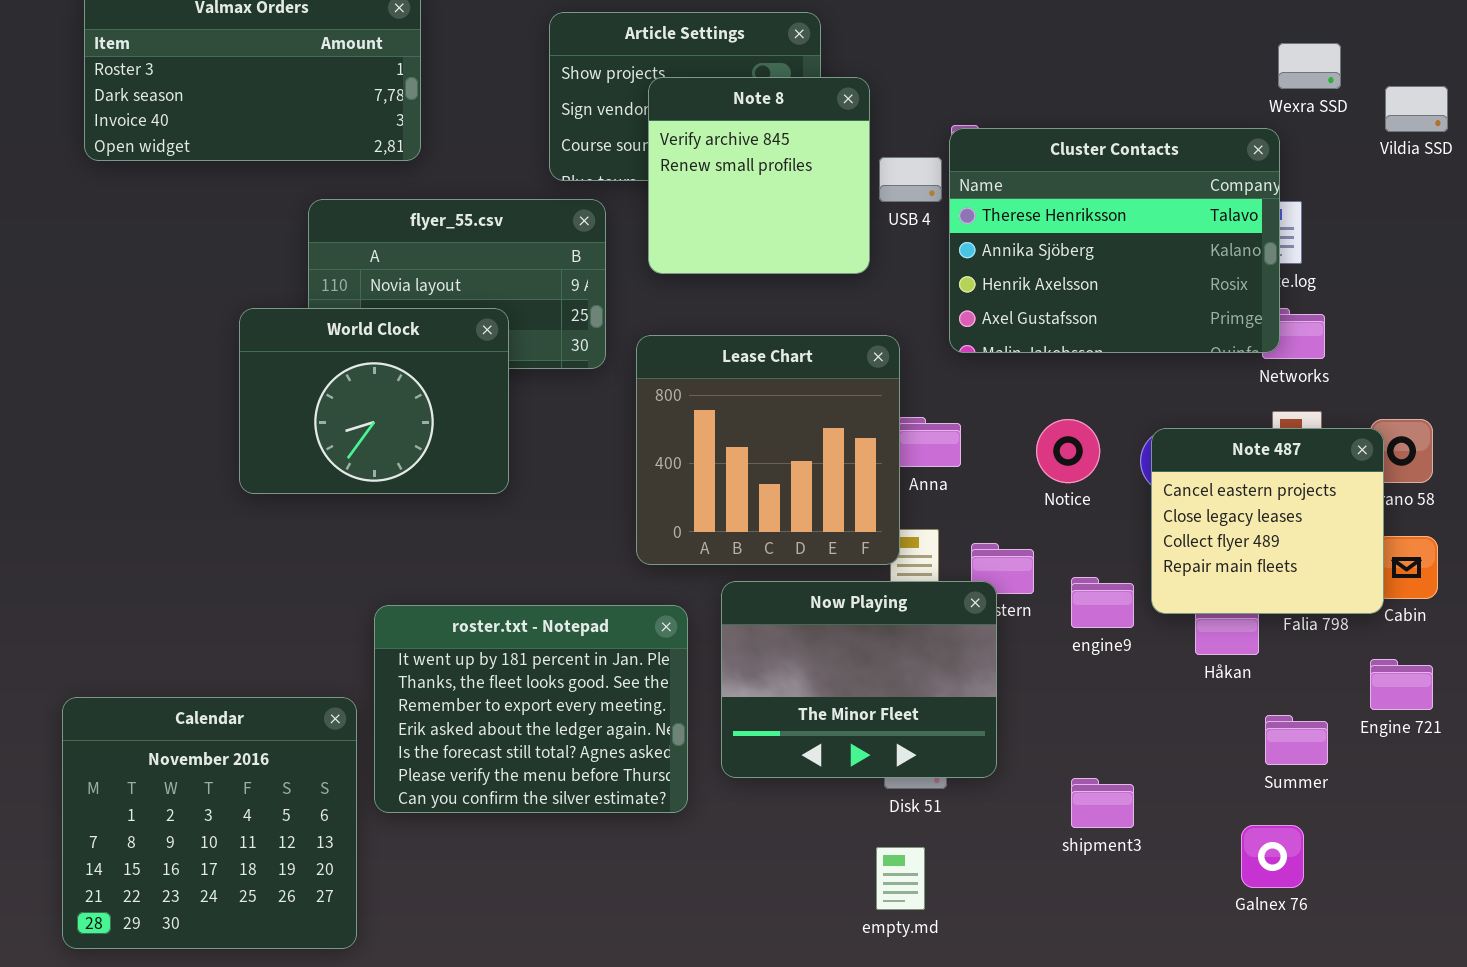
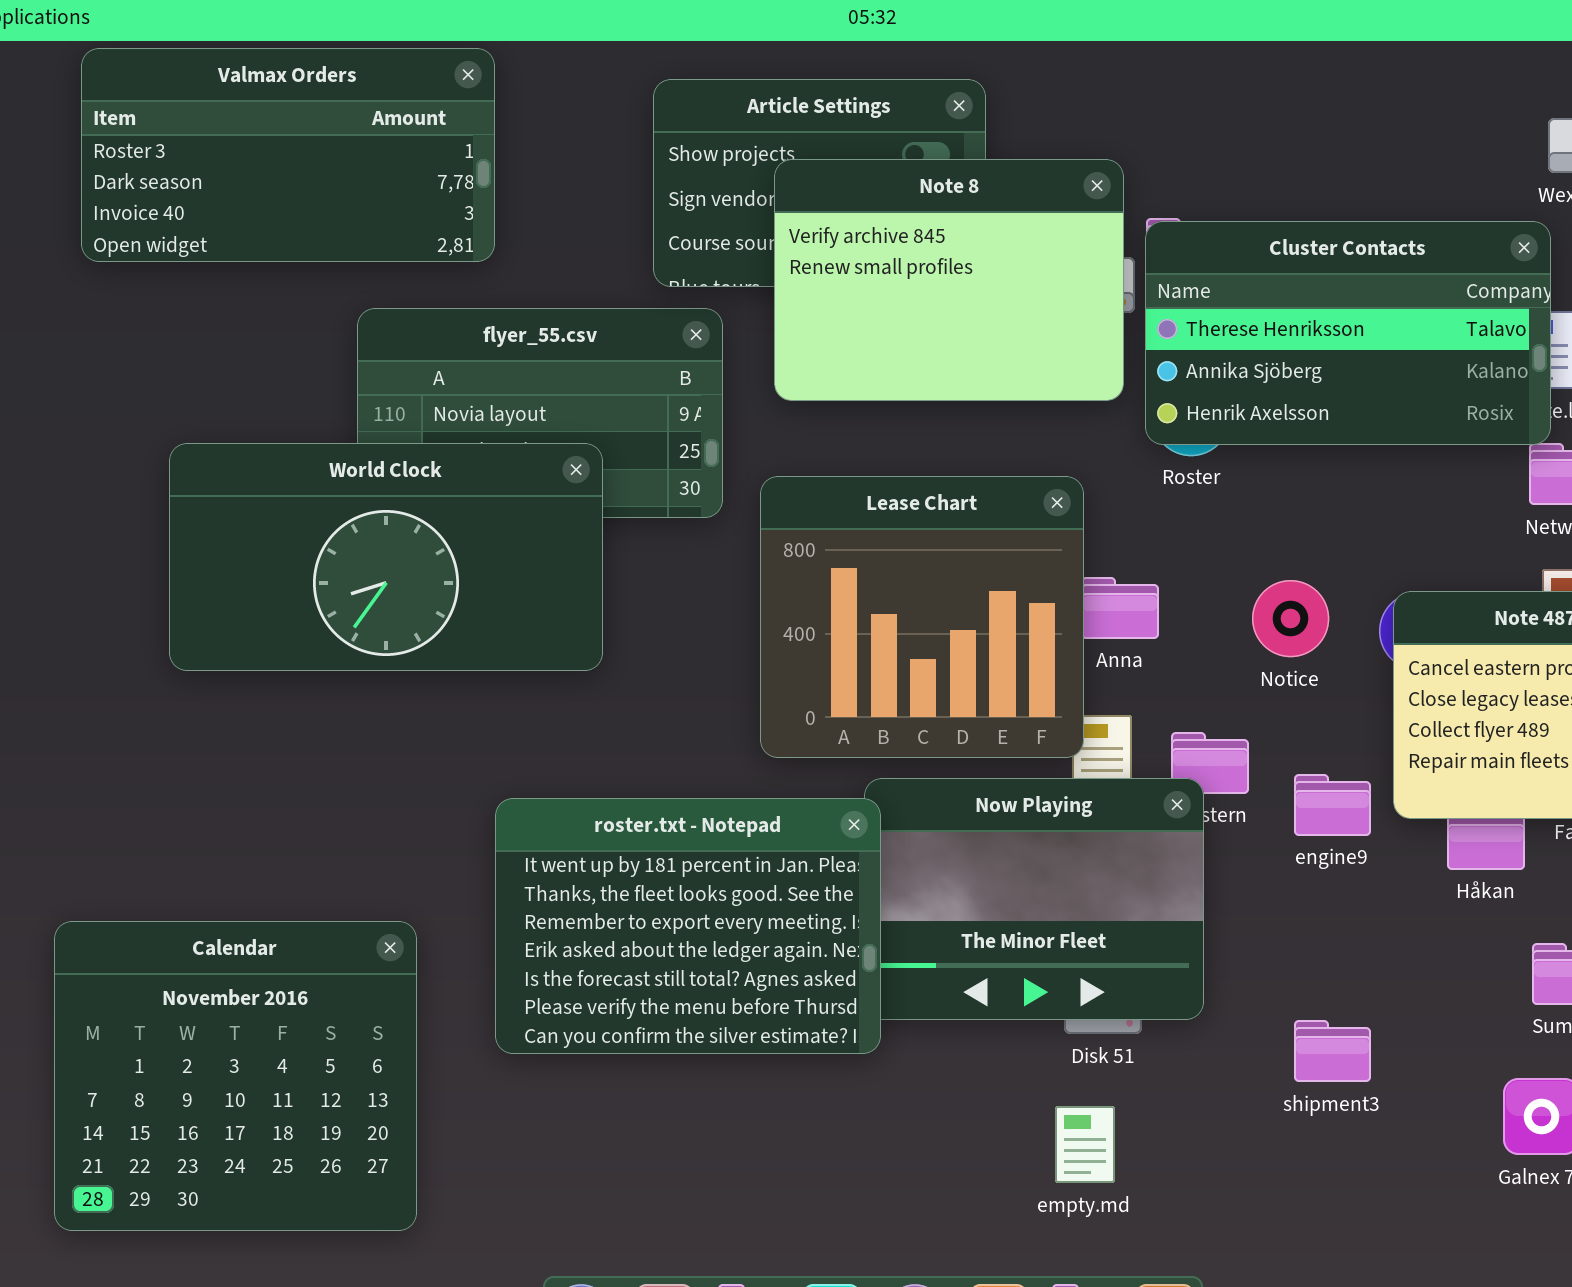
Note 8: [648,77,870,274] -> [774,159,1124,401], resized
Cluster Contacts: [949,128,1280,353] -> [1145,221,1551,445], resized
World Clock: [239,308,509,494] -> [169,443,603,671], resized
roster.txt - Notepad: [374,605,688,813] -> [495,798,881,1054], moved

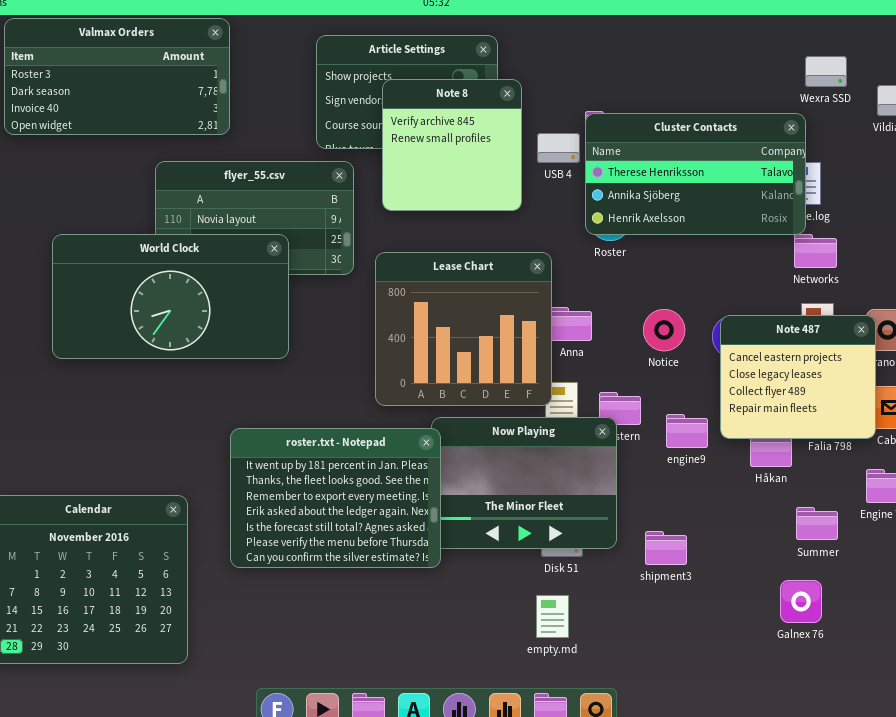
Note 8: [774,159,1124,401] -> [382,79,522,211], resized
shipment3: [1294,1020,1371,1082] -> [645,531,687,565], moved

